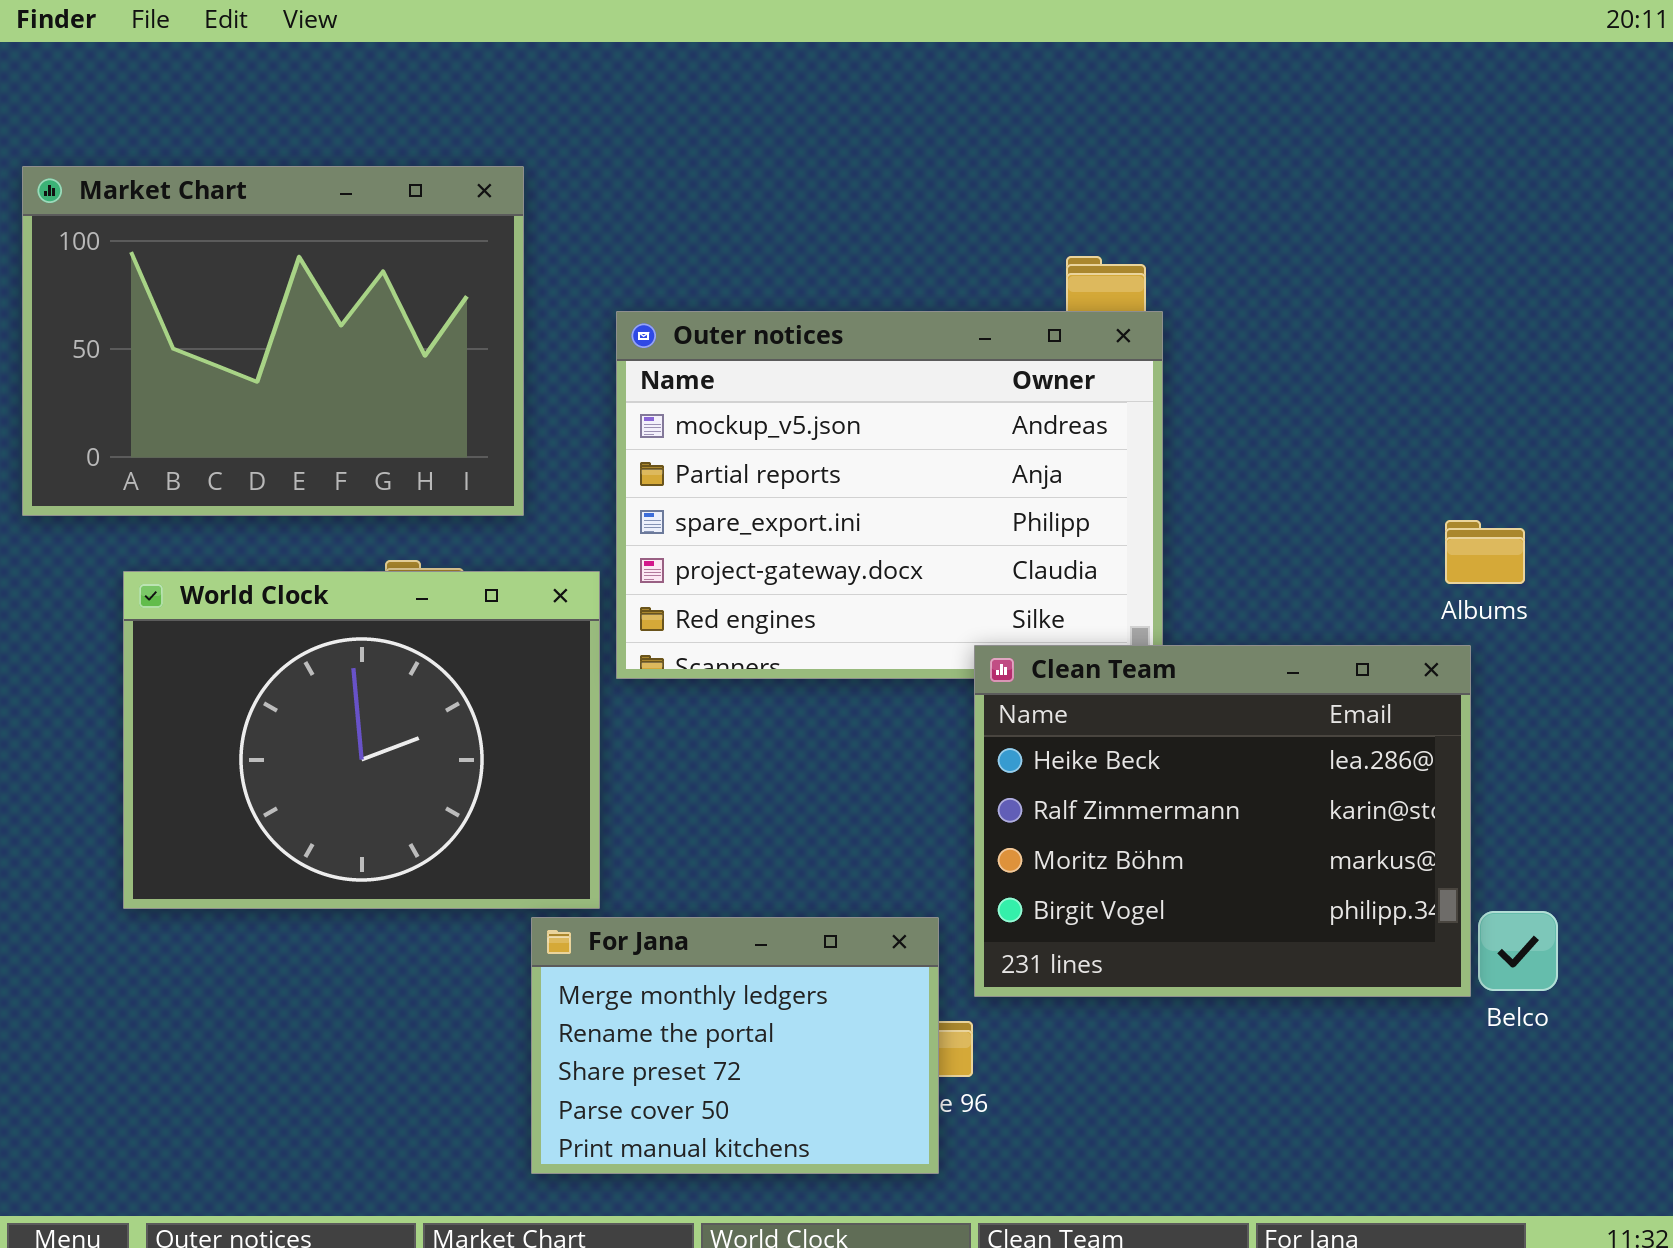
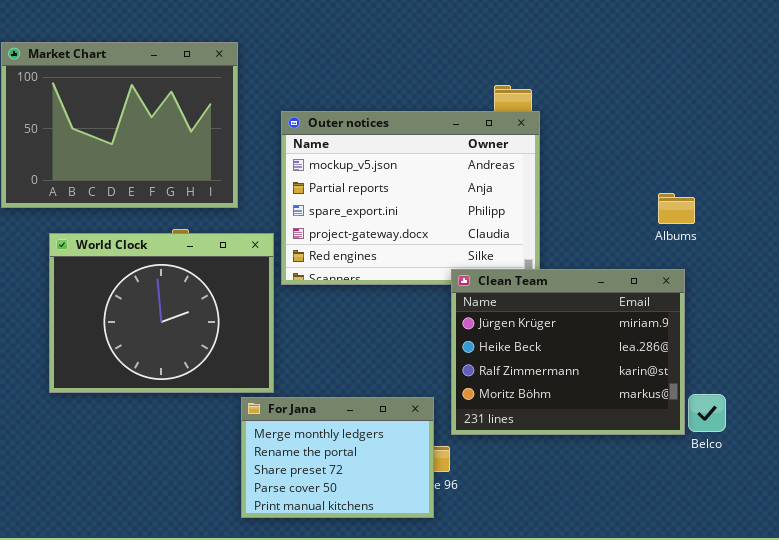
Albums: [1445,520,1525,584] -> [658,193,695,224], moved
Clean Team: [974,645,1471,997] -> [451,269,685,435], scrolled up 1 row

